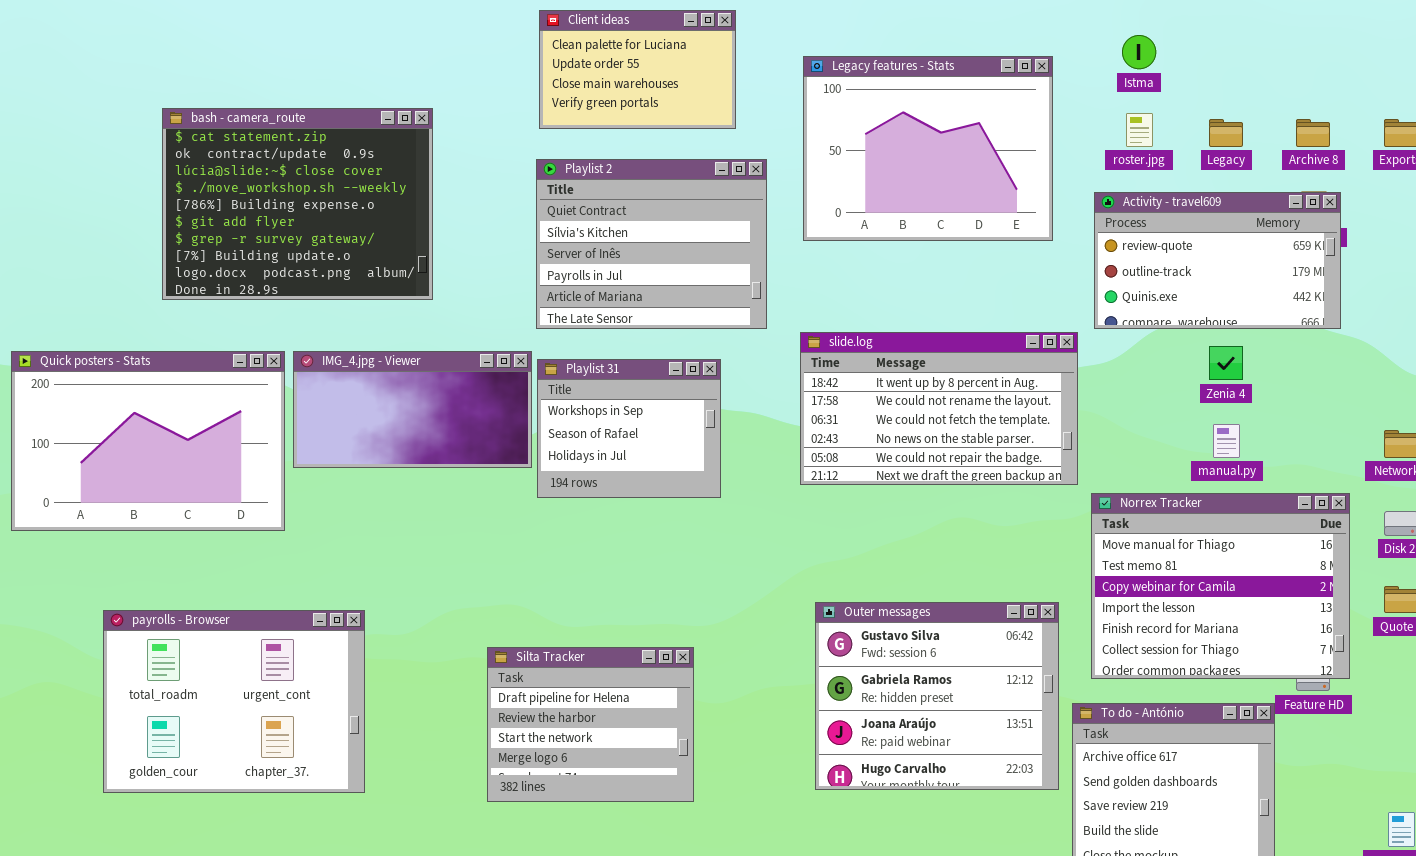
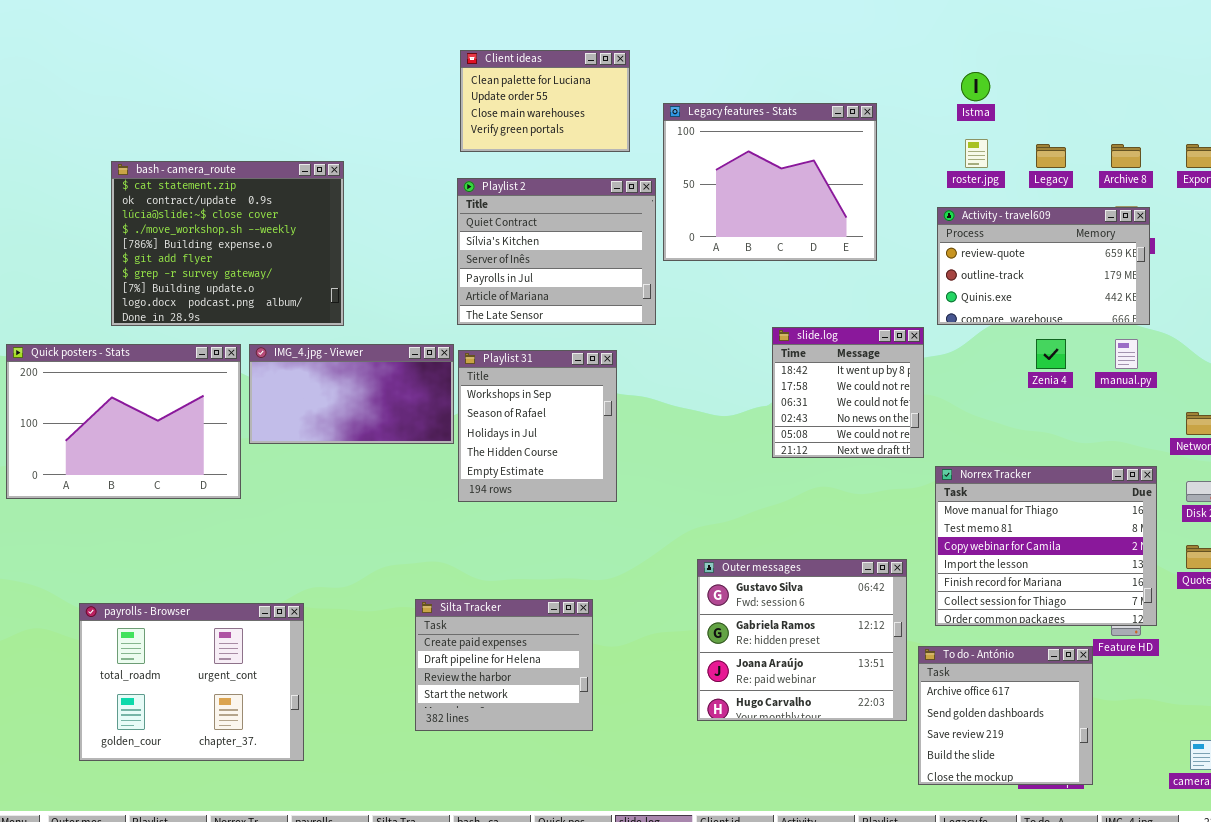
Legacy features - Stats: [803,56,1053,241] -> [663,103,877,261], moved
bash - camera_route: [162,108,433,300] -> [111,161,344,326], moved
slide.log: [800,332,1078,485] -> [772,327,924,458], resized
Playlist 31: [537,359,721,498] -> [458,350,617,502], resized
manual.py: [1213,424,1240,458] -> [1115,339,1138,369], moved
payrolls - Browser: [103,610,365,793] -> [79,603,304,761], moved
Silta Tracker: [487,647,694,802] -> [415,599,593,731], scrolled up 1 row

